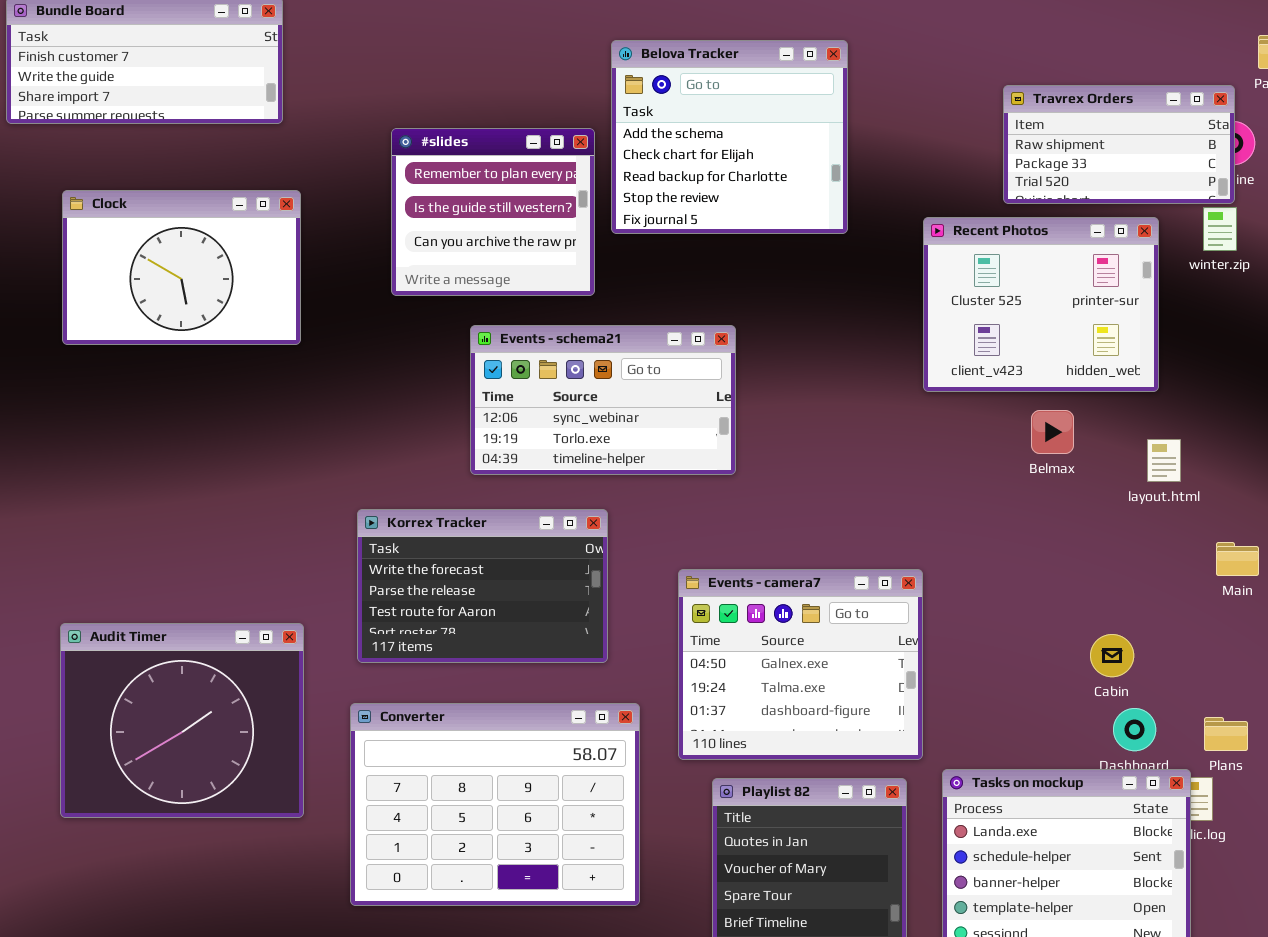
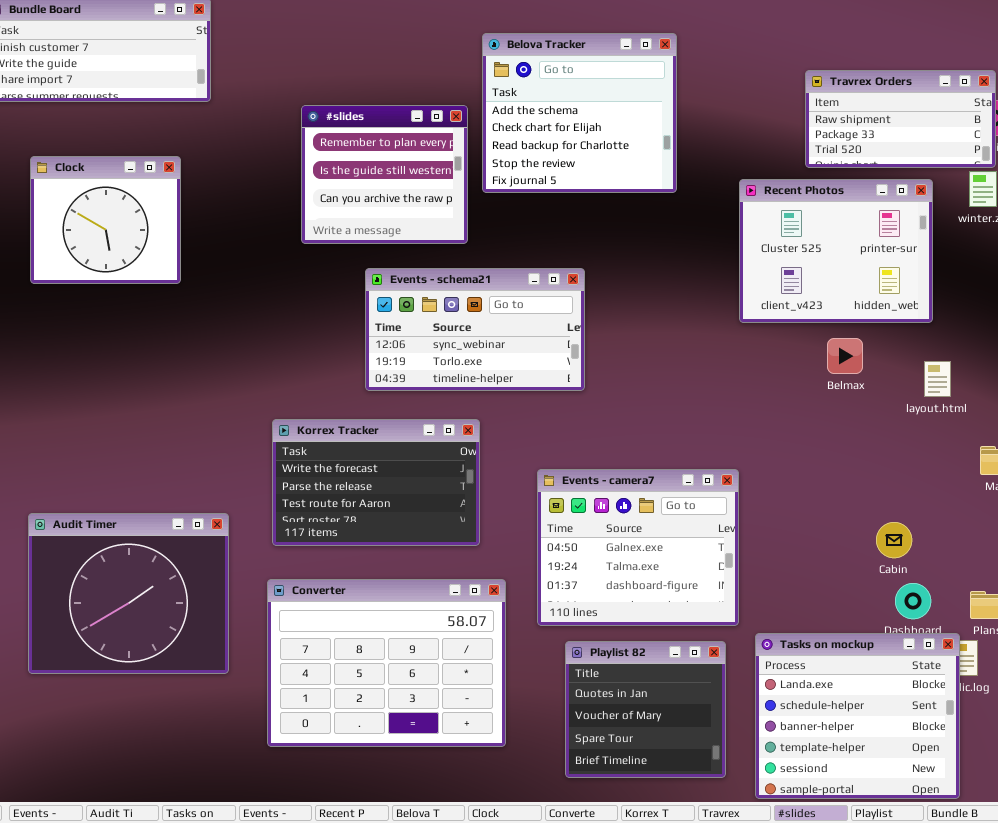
Clock: [62,190,301,345] -> [30,156,181,284], resized

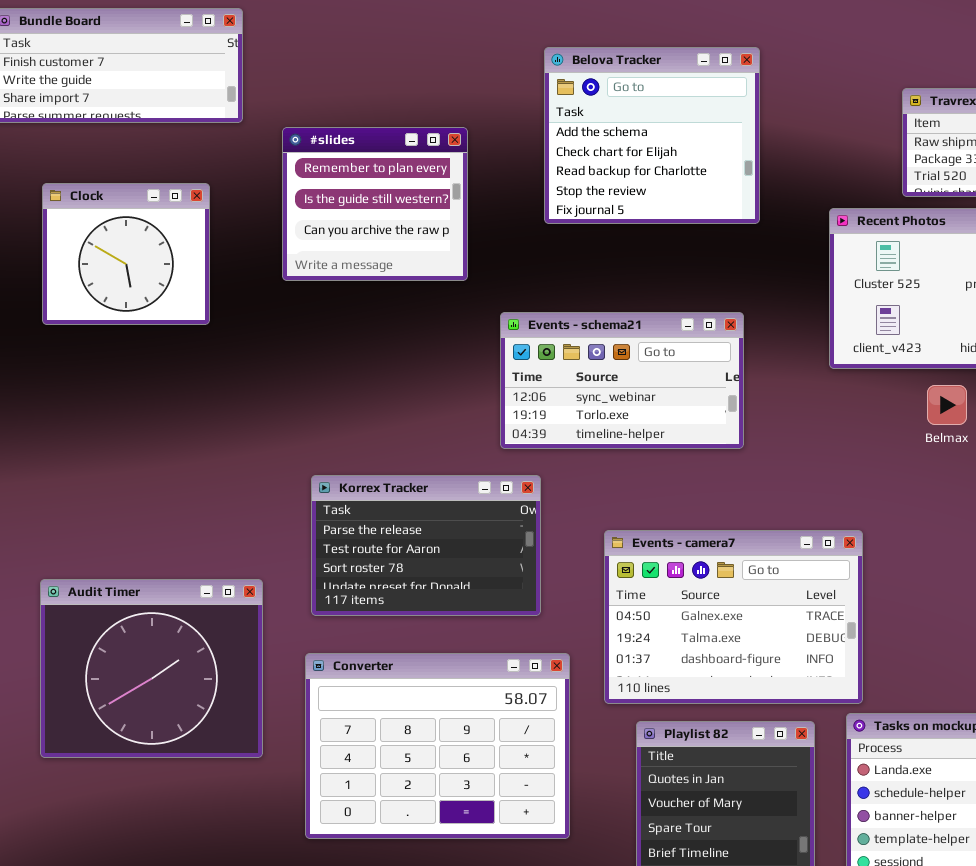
#slides: [301,105,468,244] -> [282,127,468,281], moved
Events - schema21: [365,268,585,391] -> [500,312,744,449], moved
Korrex Tracker: [272,419,480,546] -> [311,475,541,616], scrolled down 1 row
Events - camera7: [537,469,739,626] -> [604,530,863,704], resized

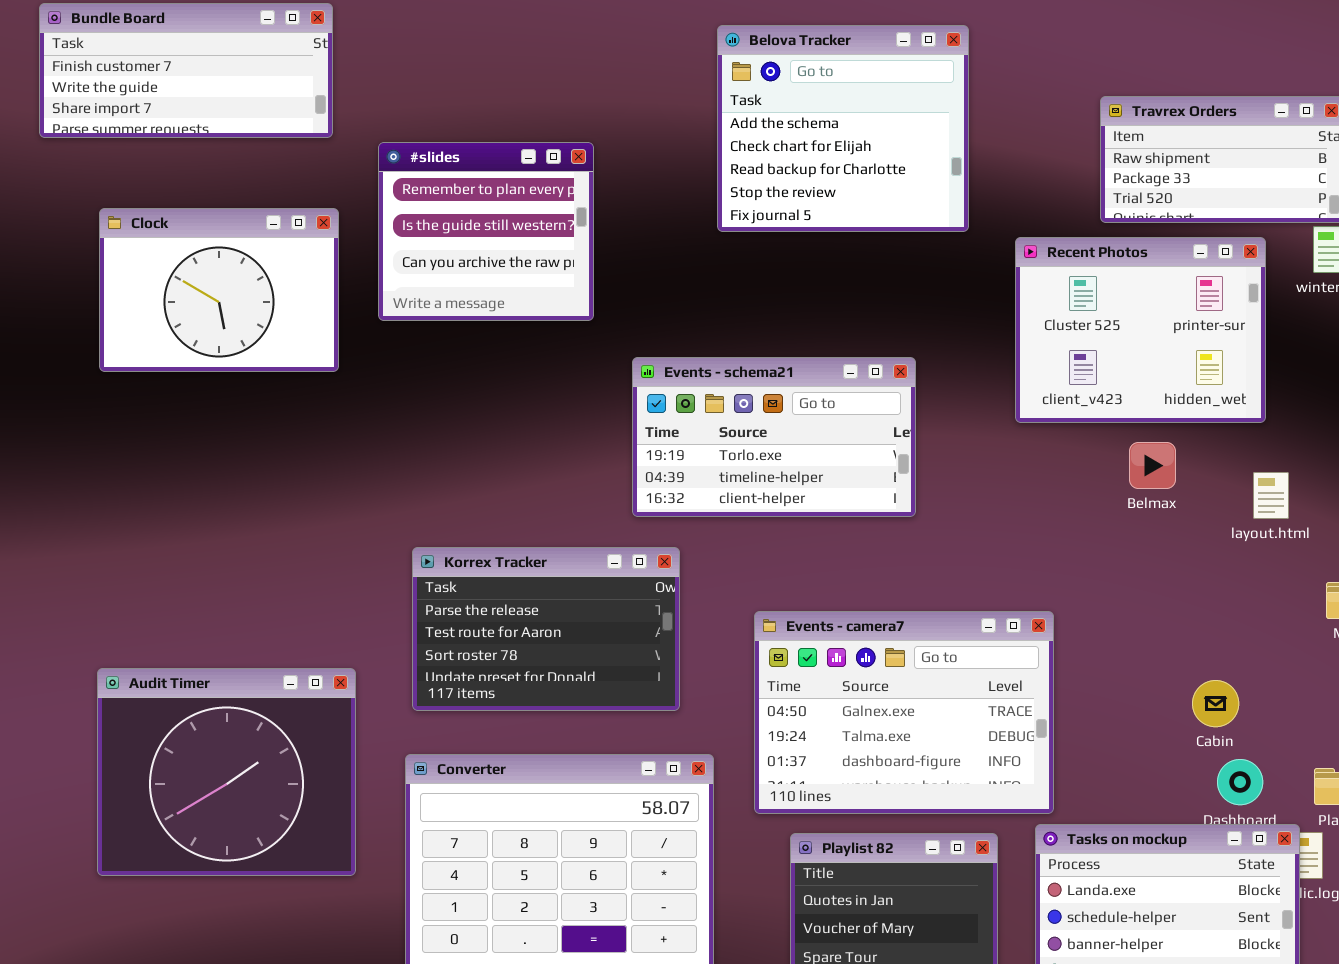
Belova Tracker: [544,47,760,224] -> [717,25,969,232], moved
Clock: [42,183,210,325] -> [99,208,339,372], resized
Events - schema21: [500,312,744,449] -> [632,357,916,517], scrolled down 1 row

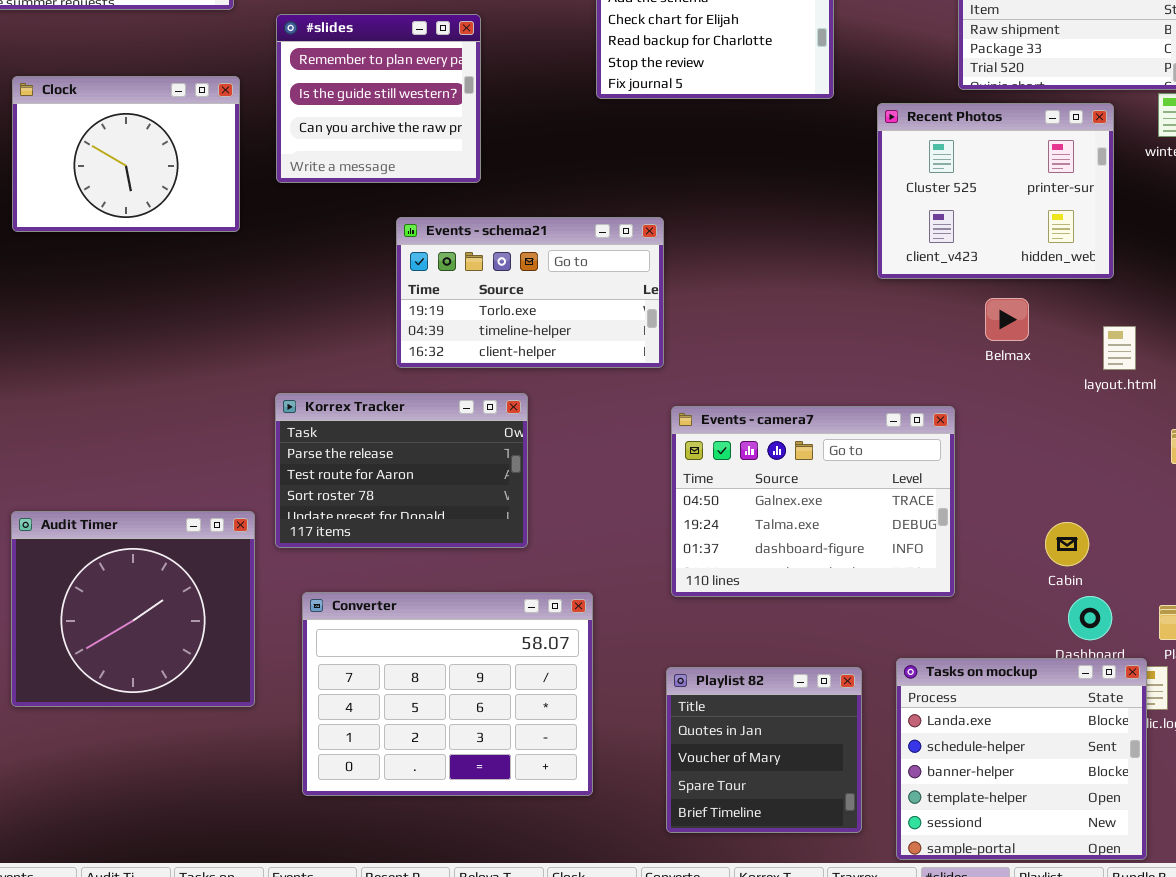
Events - schema21: [632,357,916,517] -> [396,217,664,368], moved
Korrex Tracker: [412,547,680,711] -> [275,393,528,548], moved
Events - camera7: [754,611,1054,814] -> [671,406,955,597], moved

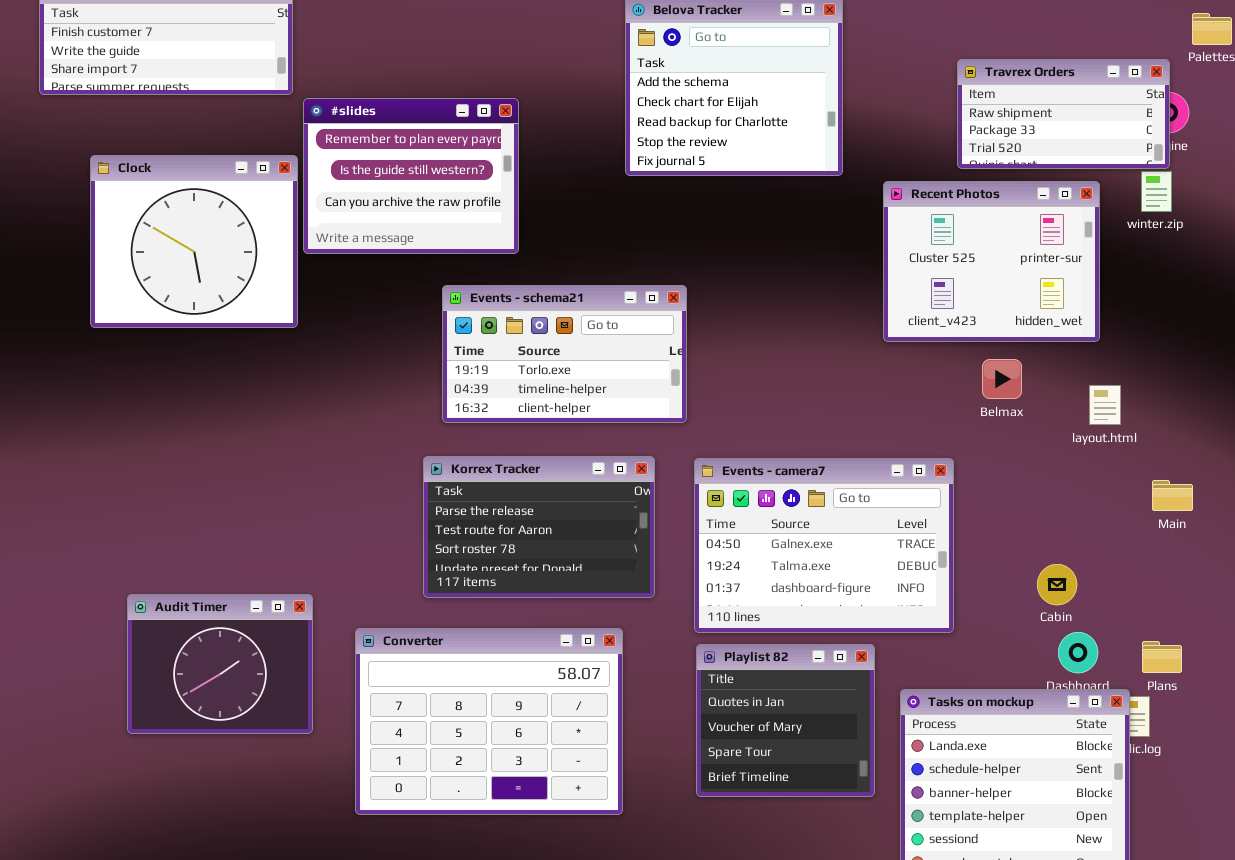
#slides: [276,14,481,183] -> [303,98,519,254], resized
Clock: [12,76,240,232] -> [90,155,298,328], resized
Korrex Tracker: [275,393,528,548] -> [423,456,655,598], moved
Audit Timer: [11,511,255,707] -> [127,594,313,734], resized
Playlist 82: [666,667,862,833] -> [696,644,875,797], moved

